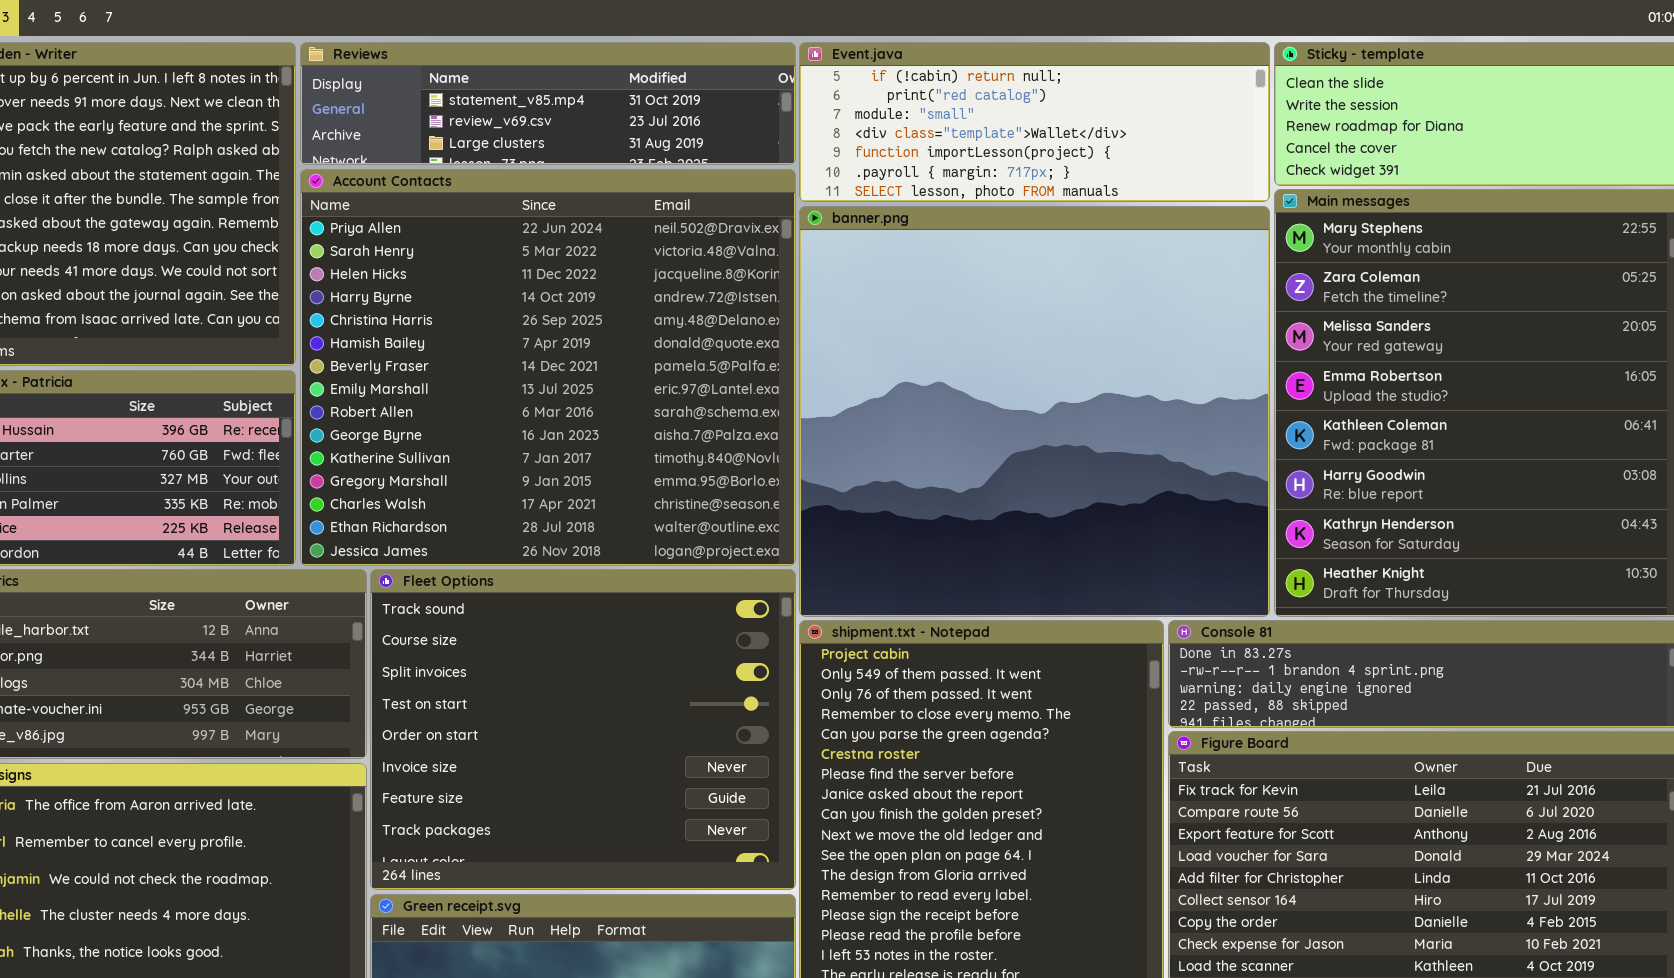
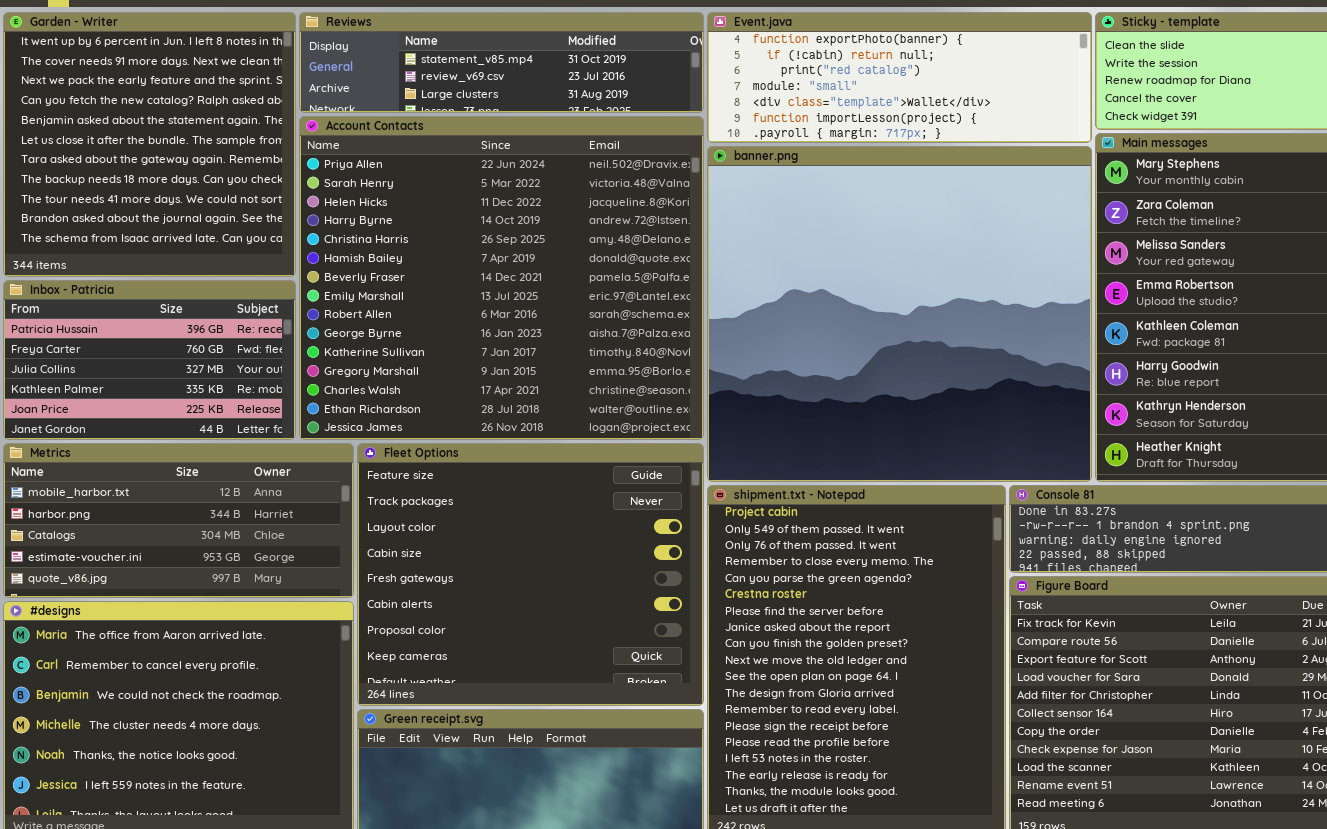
Event.java: [799,42,1270,202] -> [707,12,1092,143], scrolled up 1 row
Fleet Options: [370,569,796,890] -> [357,443,704,706], scrolled down 6 rows

